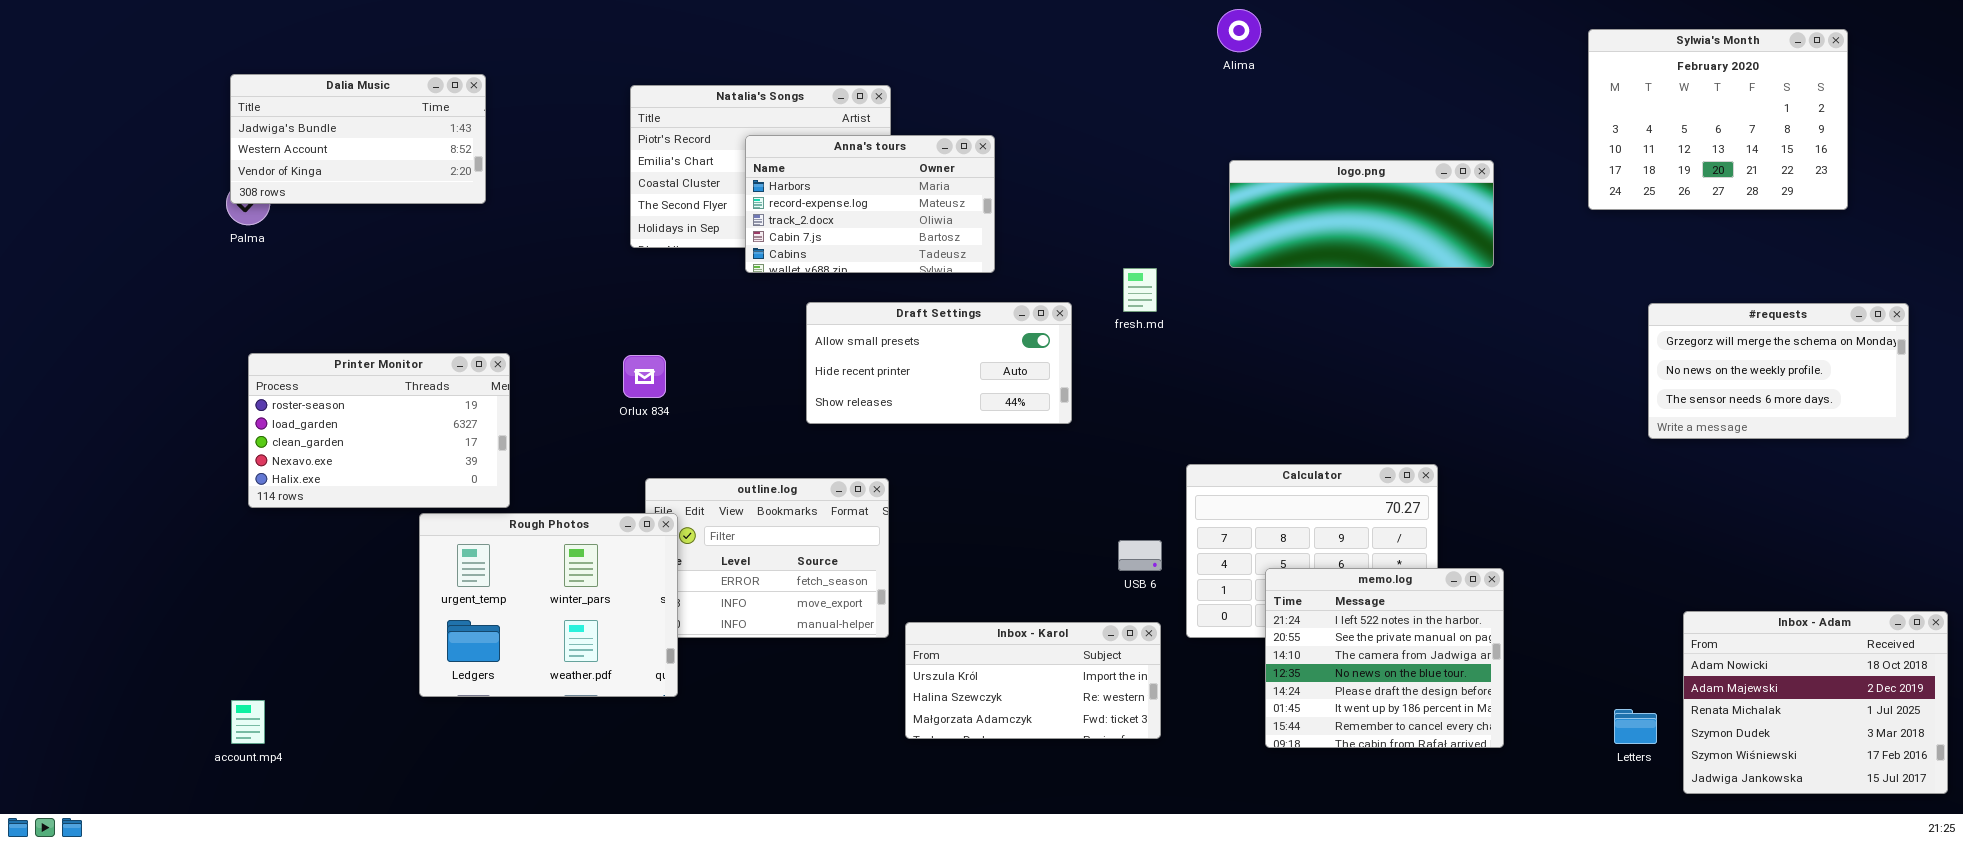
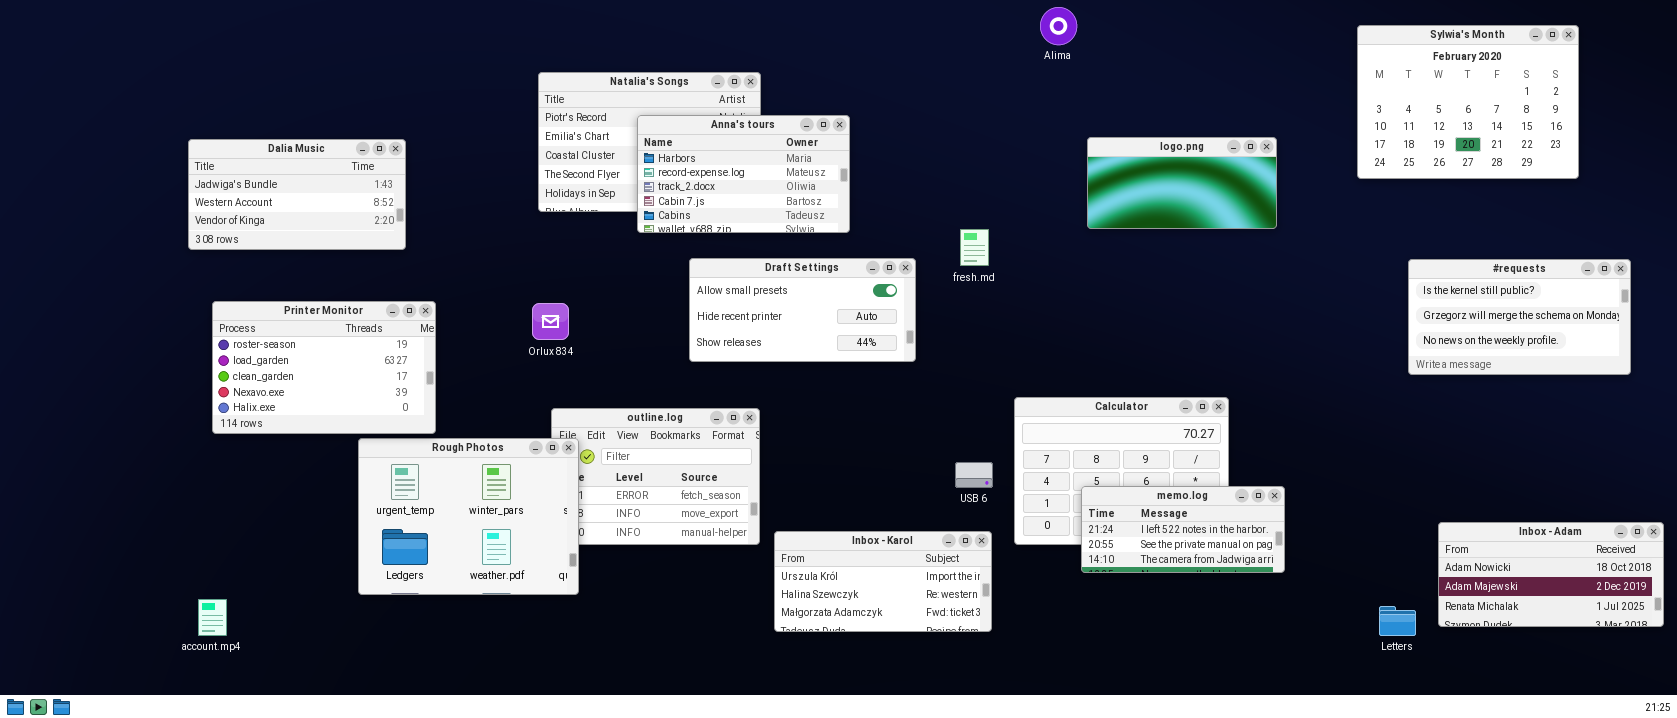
Dalia Music: [230,74,486,204] -> [188,139,406,250], moved
logo.png: [1229,160,1494,268] -> [1087,137,1277,229], resized
#requests: [1648,303,1909,439] -> [1408,259,1631,375], scrolled up 1 row
memo.log: [1265,568,1504,748] -> [1081,486,1285,573], resized
Inbox - Adam: [1683,611,1948,794] -> [1438,522,1664,627], resized

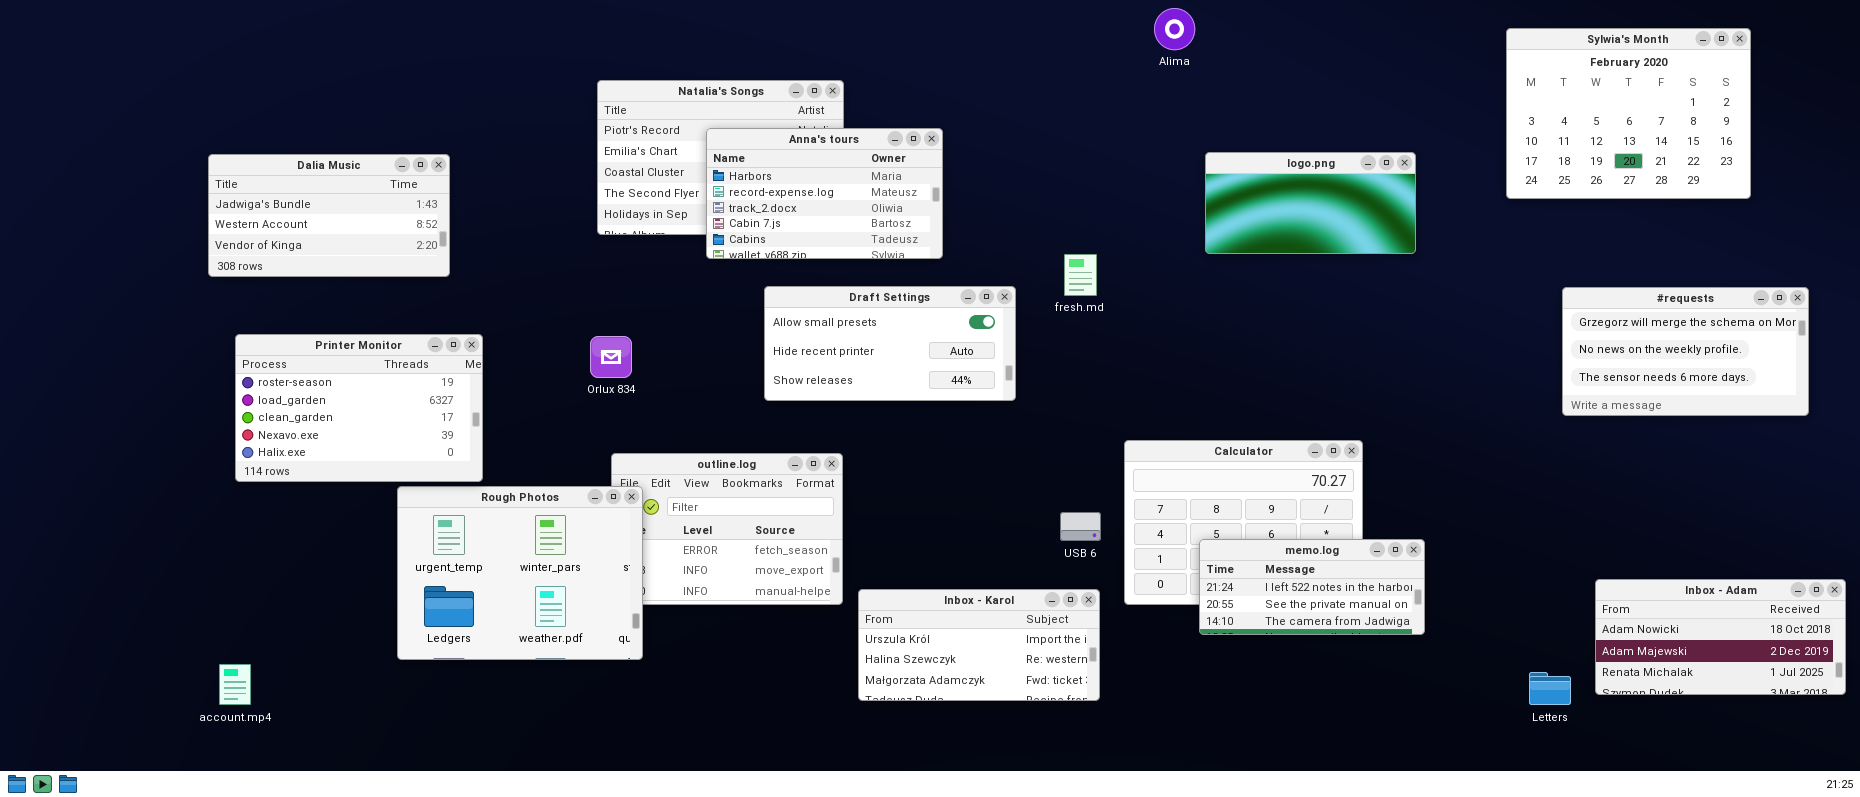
#requests: [1408,259,1631,375] -> [1562,287,1809,416], scrolled down 1 row

